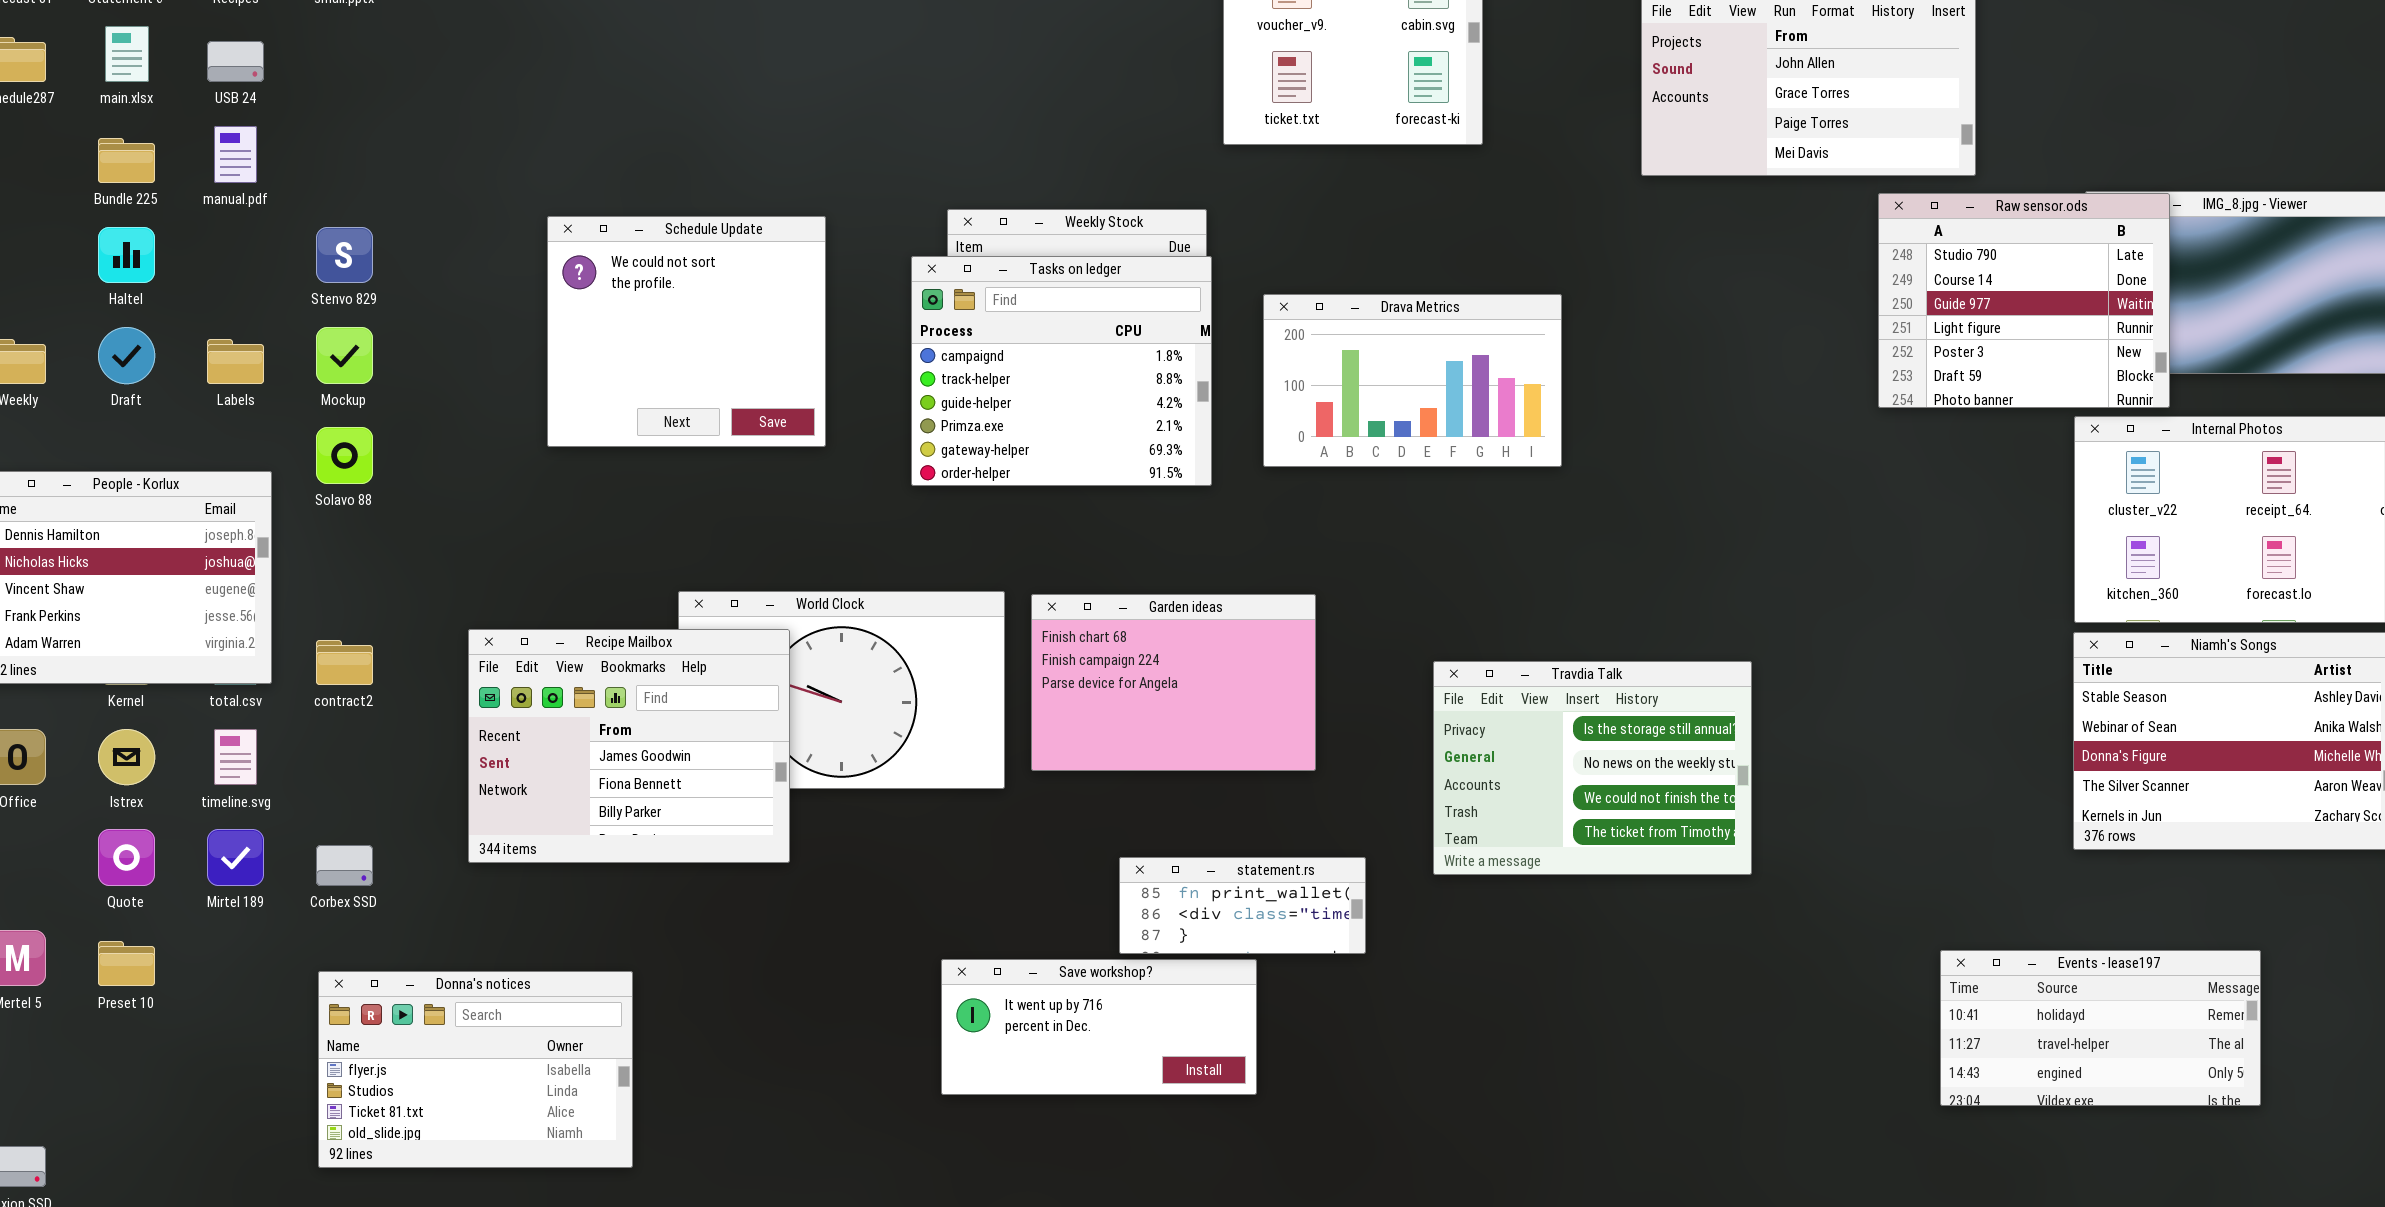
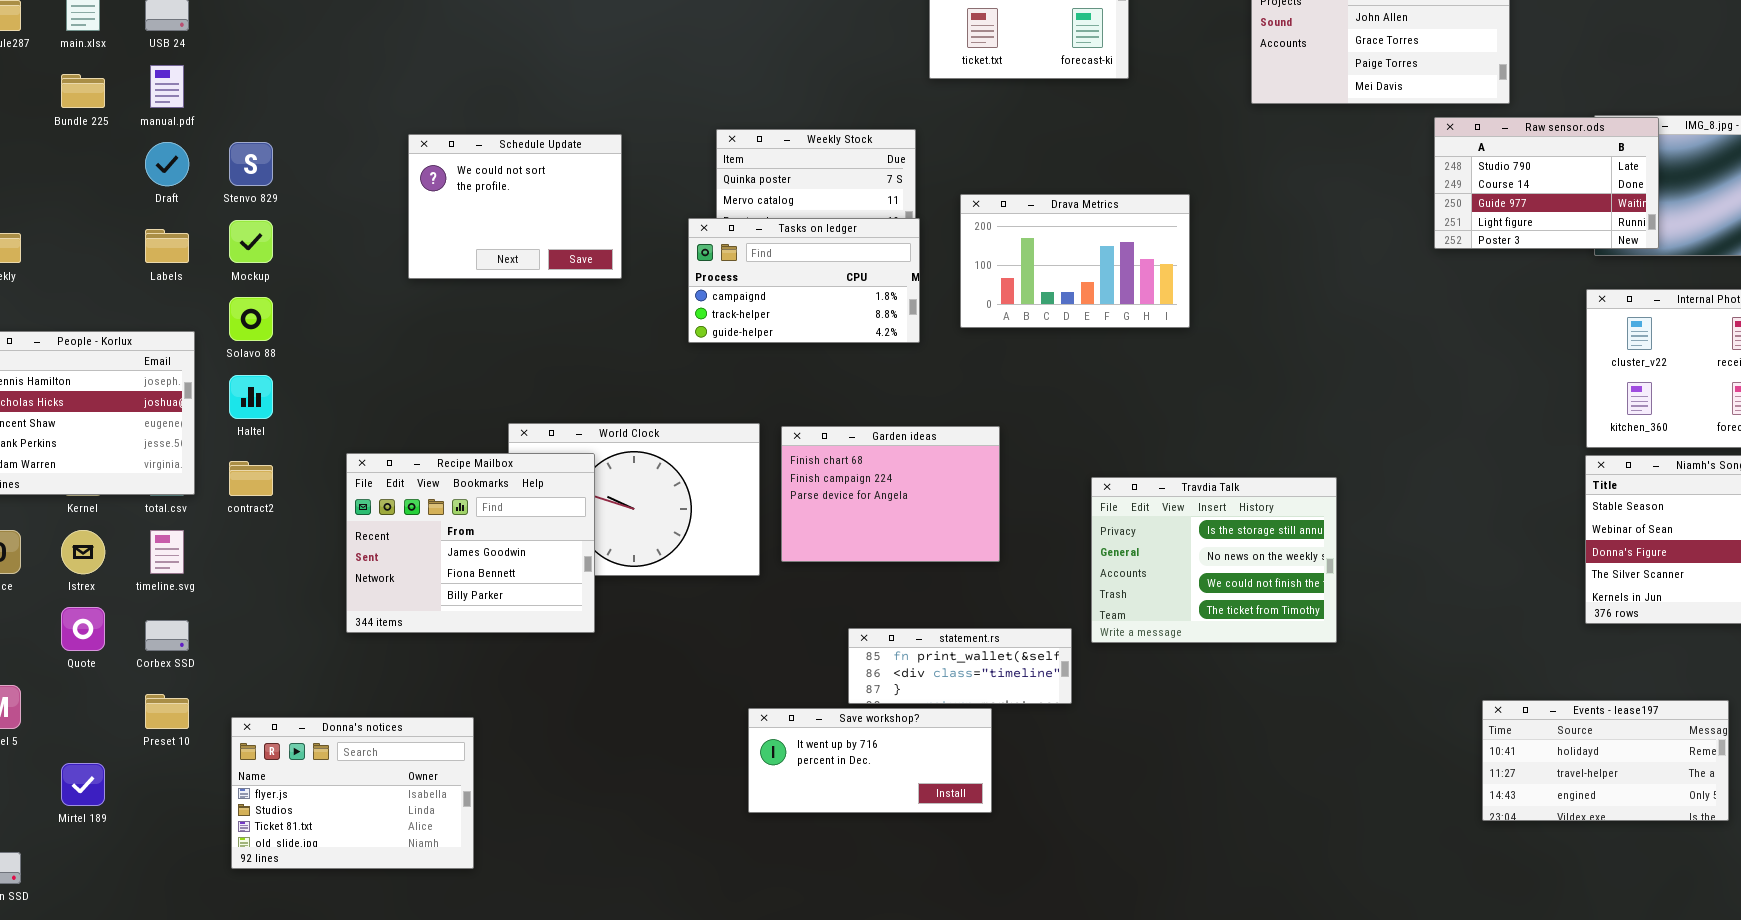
Raw sensor.ods: [1878,193,2170,408] -> [1434,117,1659,249], resized
Schedule Update: [547,216,826,447] -> [408,134,622,279], resized
Haltel: [98,227,155,283] -> [229,375,273,419], moved
Tasks on ledger: [911,256,1212,486] -> [688,218,920,343], resized
Draft: [98,327,155,384] -> [145,142,189,186], moved
Mirtel 189: [207,829,264,886] -> [61,763,105,806], moved
Corbex SSD: [316,845,373,886] -> [145,620,189,651], moved
statement.rs: [1119,857,1366,954] -> [848,628,1072,704], resized
Preset 10: [98,941,155,986] -> [145,694,189,729], moved
Save workshop?: [941,959,1257,1095] -> [748,708,992,813], moved

